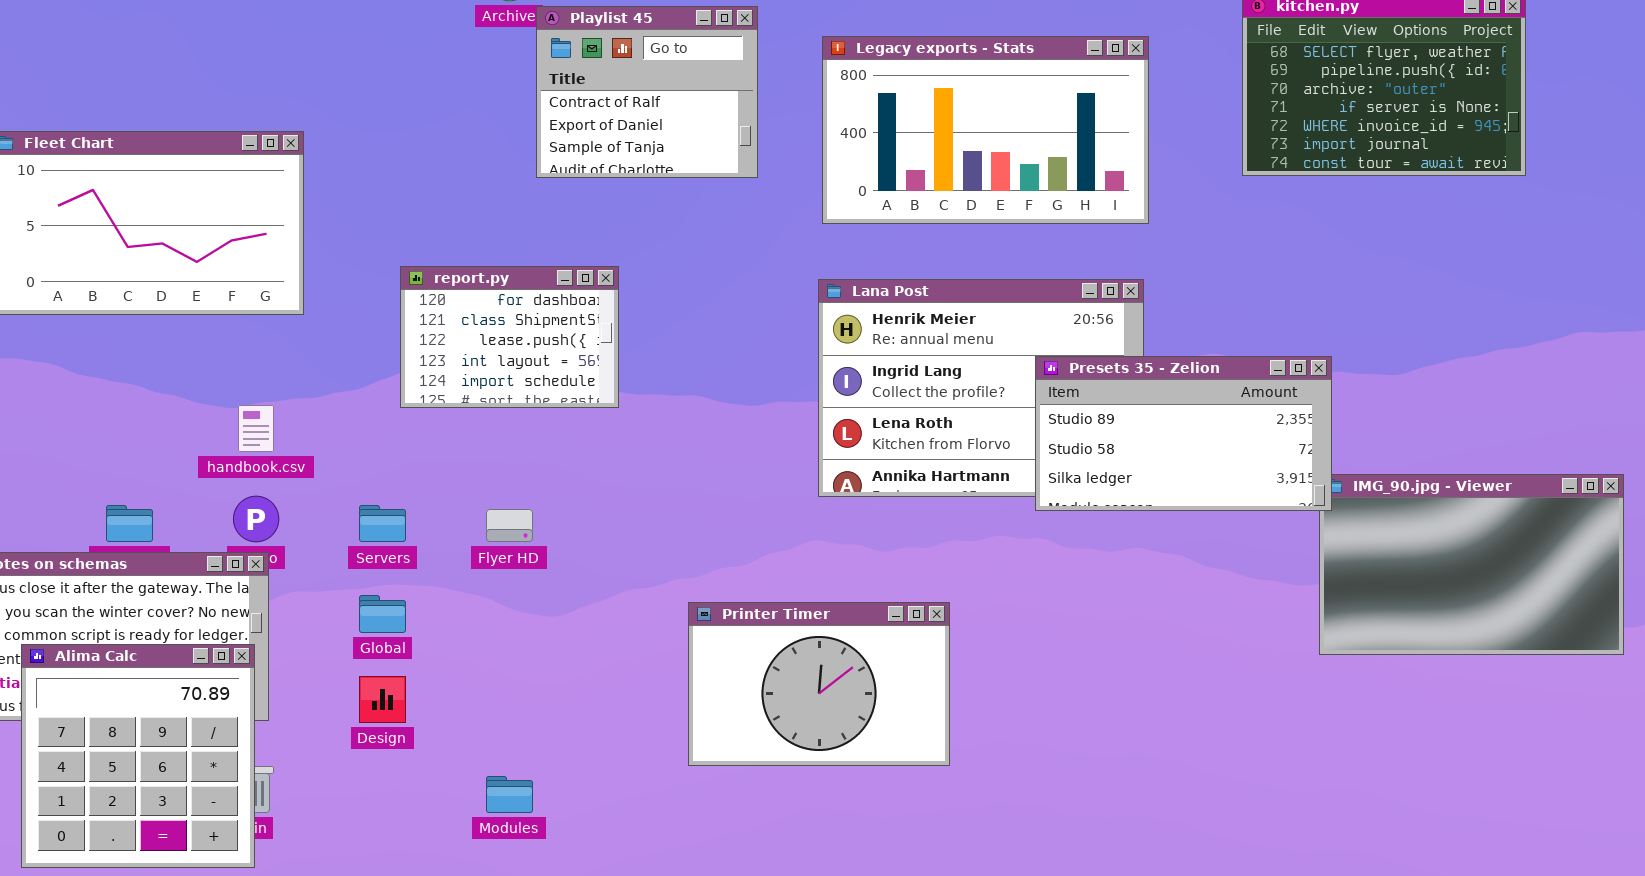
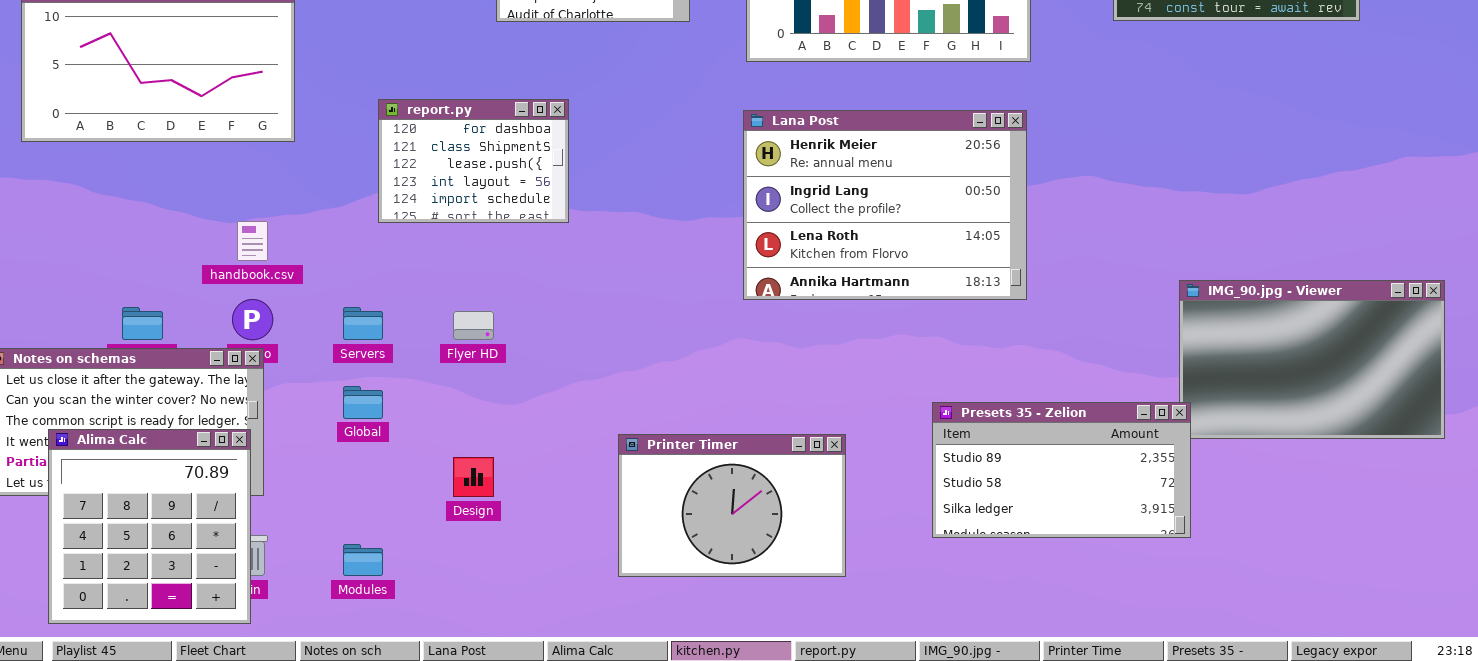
Presets 35 - Zelion: [1035,356,1332,511] -> [932,402,1191,538], moved
Printer Timer: [688,602,950,766] -> [618,434,846,577], moved
Design: [359,676,406,723] -> [453,457,494,497], moved
Modules: [486,776,533,813] -> [343,544,383,576], moved

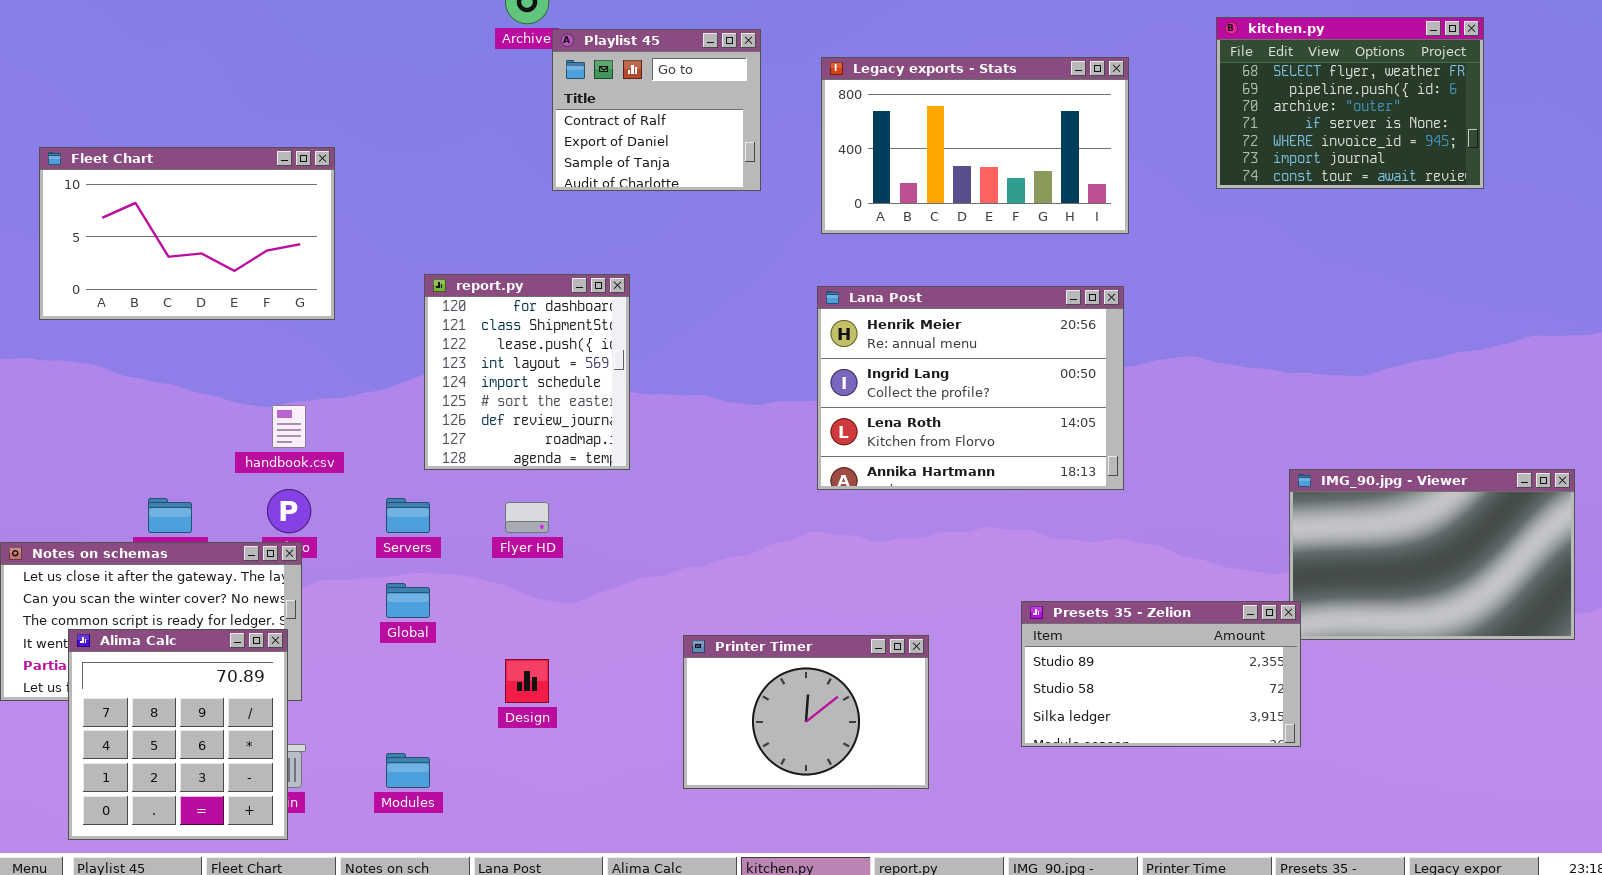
report.py: [378,99,569,223] -> [424,274,630,470], resized

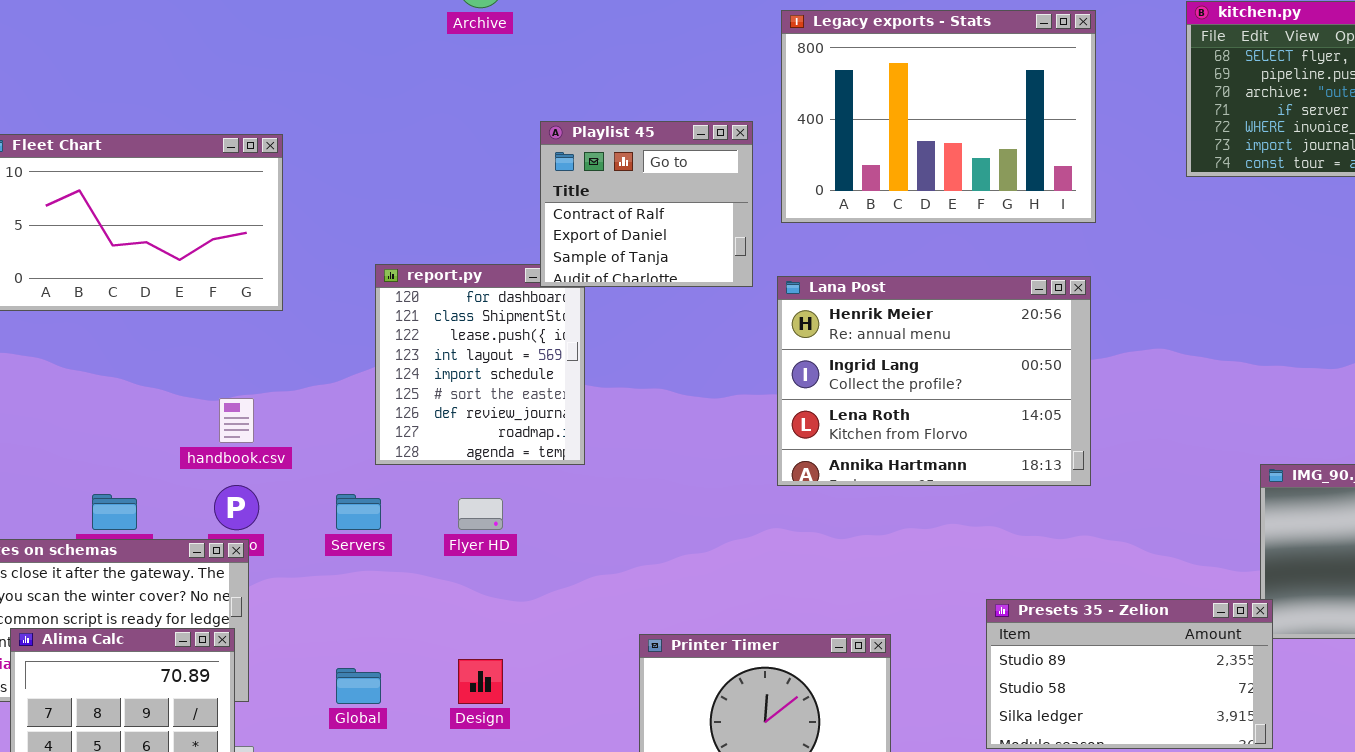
Playlist 45: [552,29,761,191] -> [540,121,753,287], moved
Legacy exports - Stats: [821,57,1129,234] -> [781,10,1096,223], resized
Global: [386,583,430,618] -> [336,668,381,704], moved

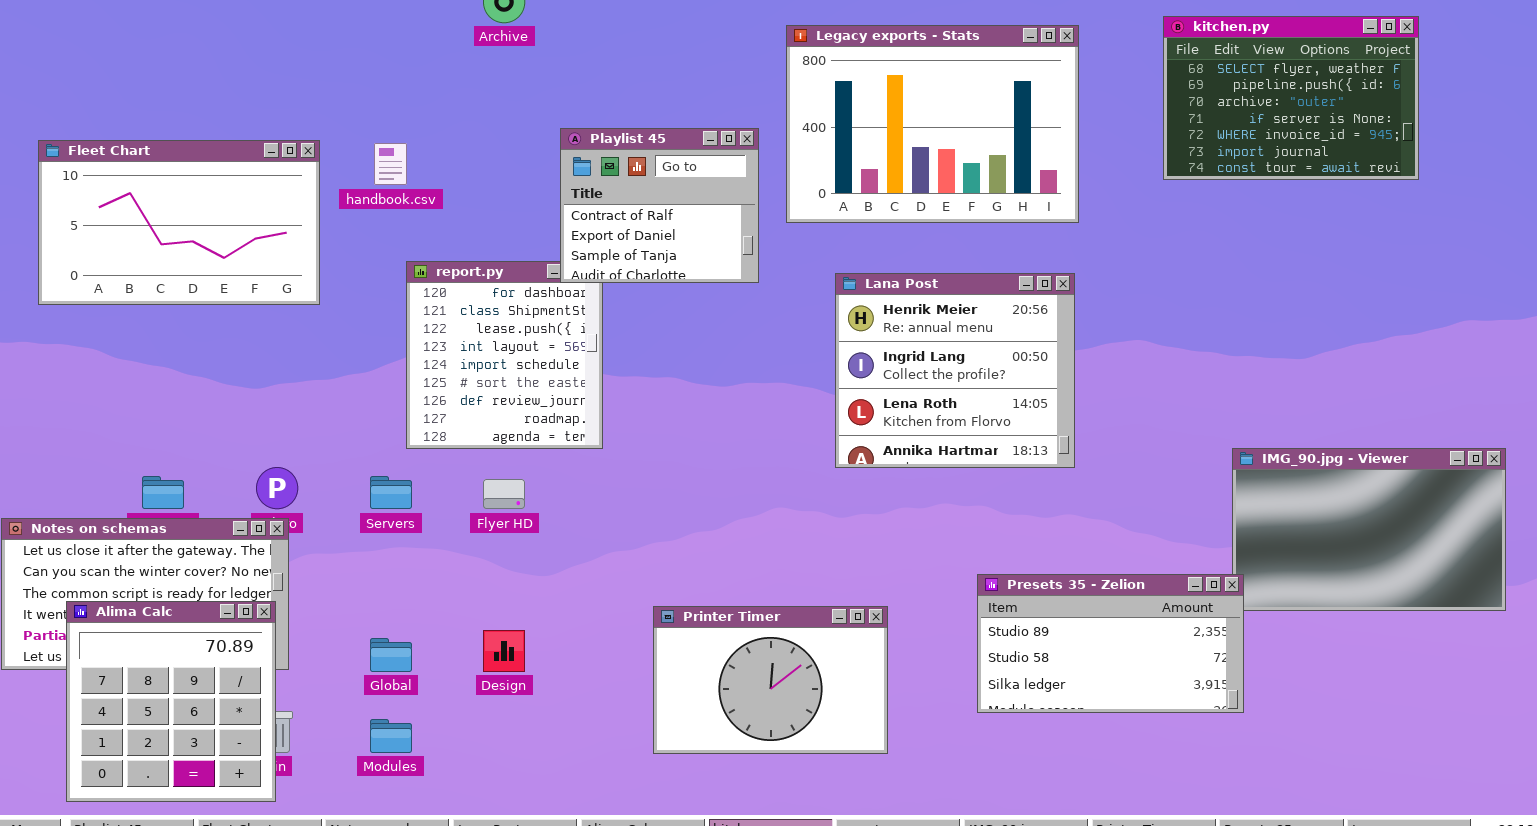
Lana Post: [777,276,1091,486] -> [835,273,1075,468], resized
handbook.csv: [219,398,254,443] -> [374,143,407,185], moved

